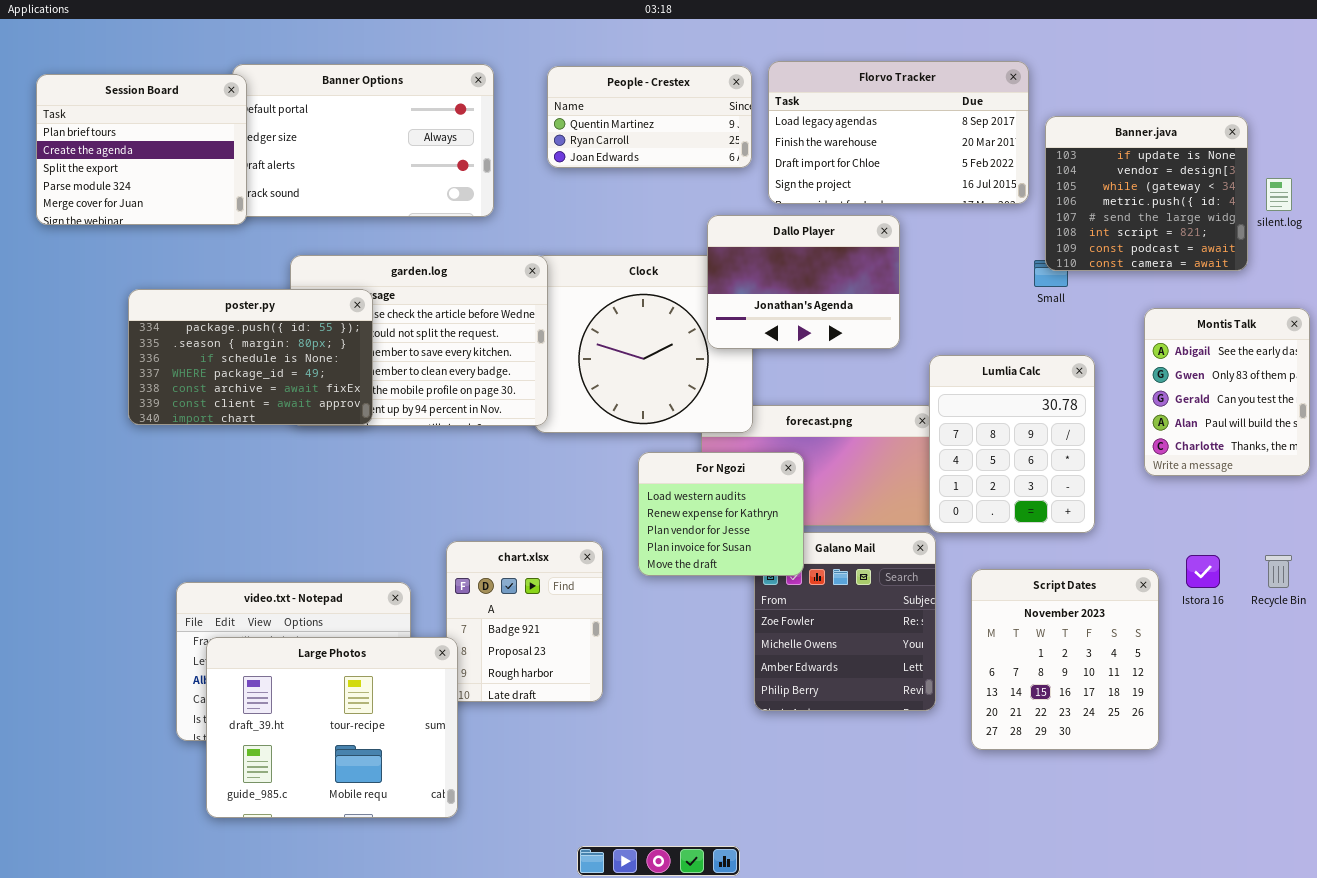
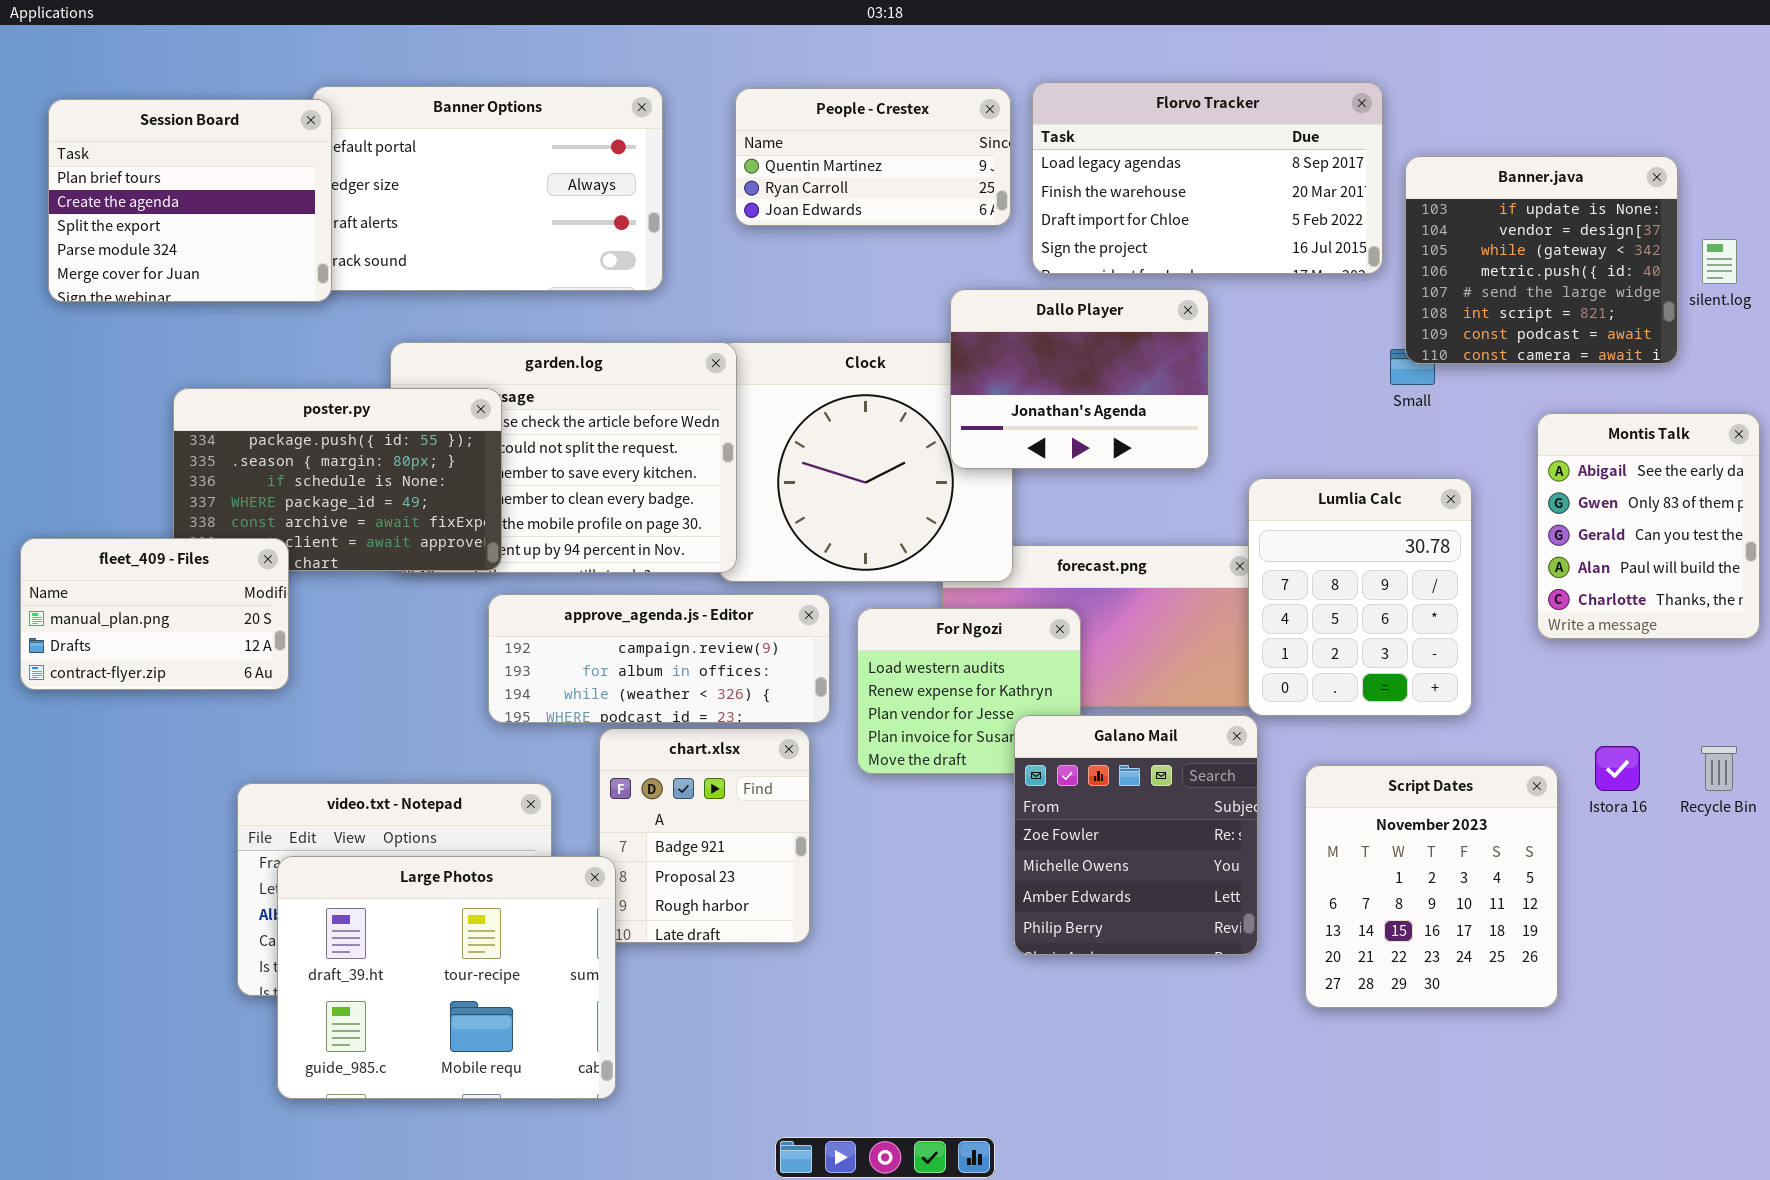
fleet_409 - Files: none -> [20,538,289,690], opened
approve_agenda.js - Editor: none -> [488,594,830,723], opened
Galano Mail: [754,532,936,711] -> [1014,715,1258,955], raised

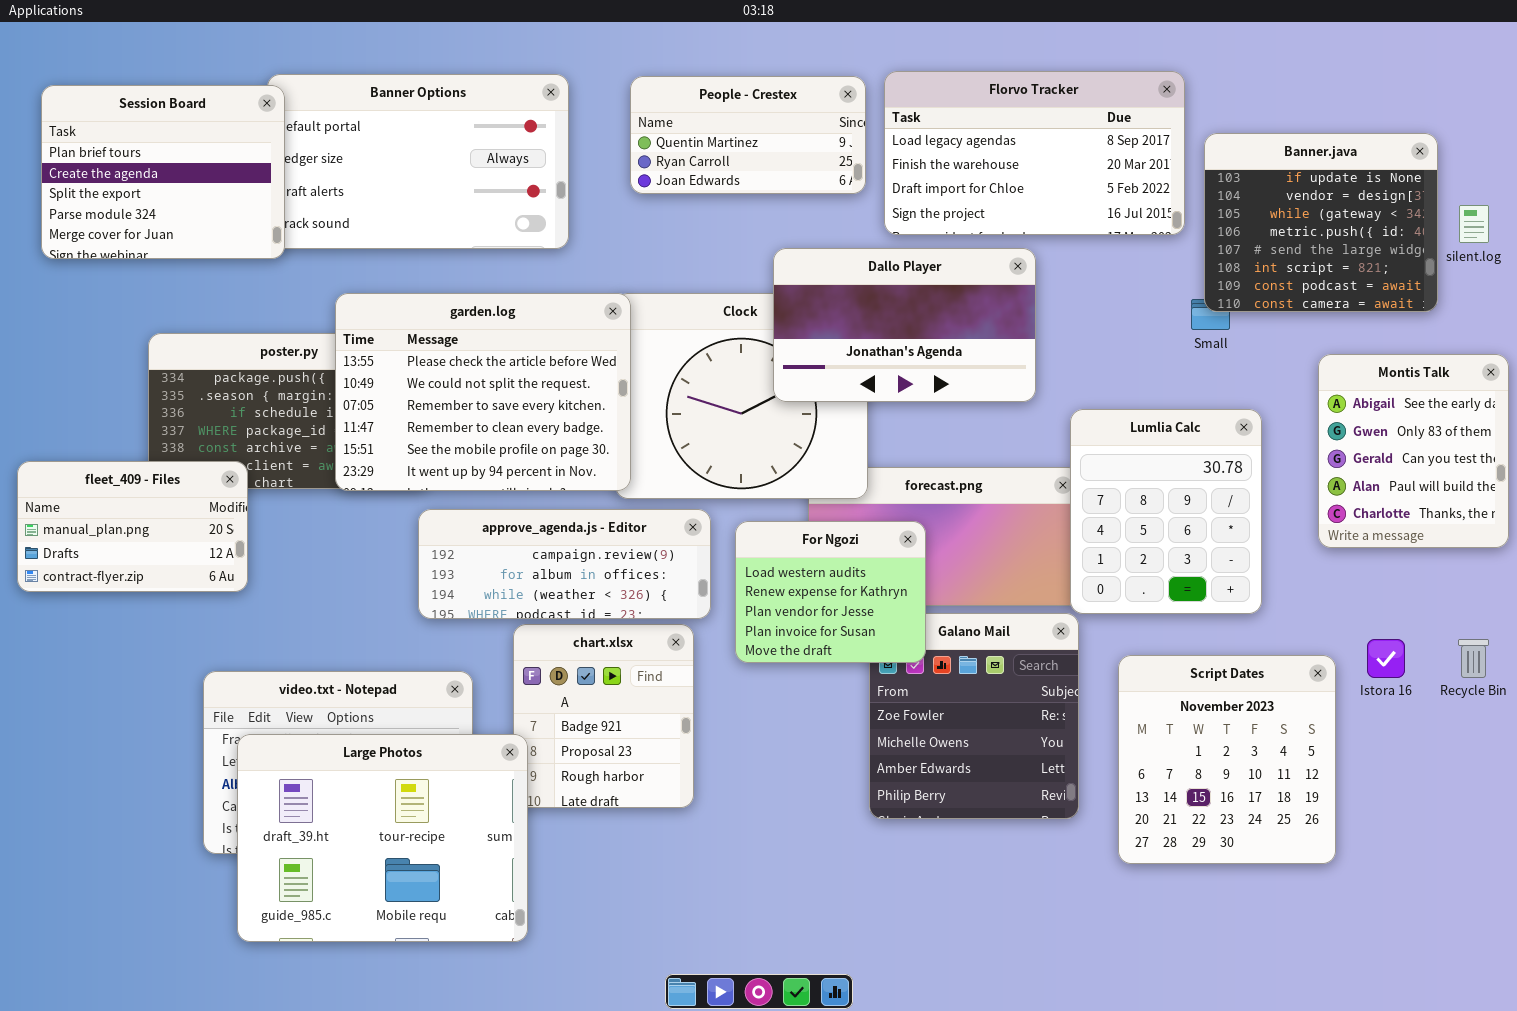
Dallo Player: [950,289,1209,469] -> [773,248,1036,402], resized
garden.log: [390,342,737,573] -> [335,293,631,491], raised
For Ngozi: [857,608,1081,774] -> [735,521,926,663], raised

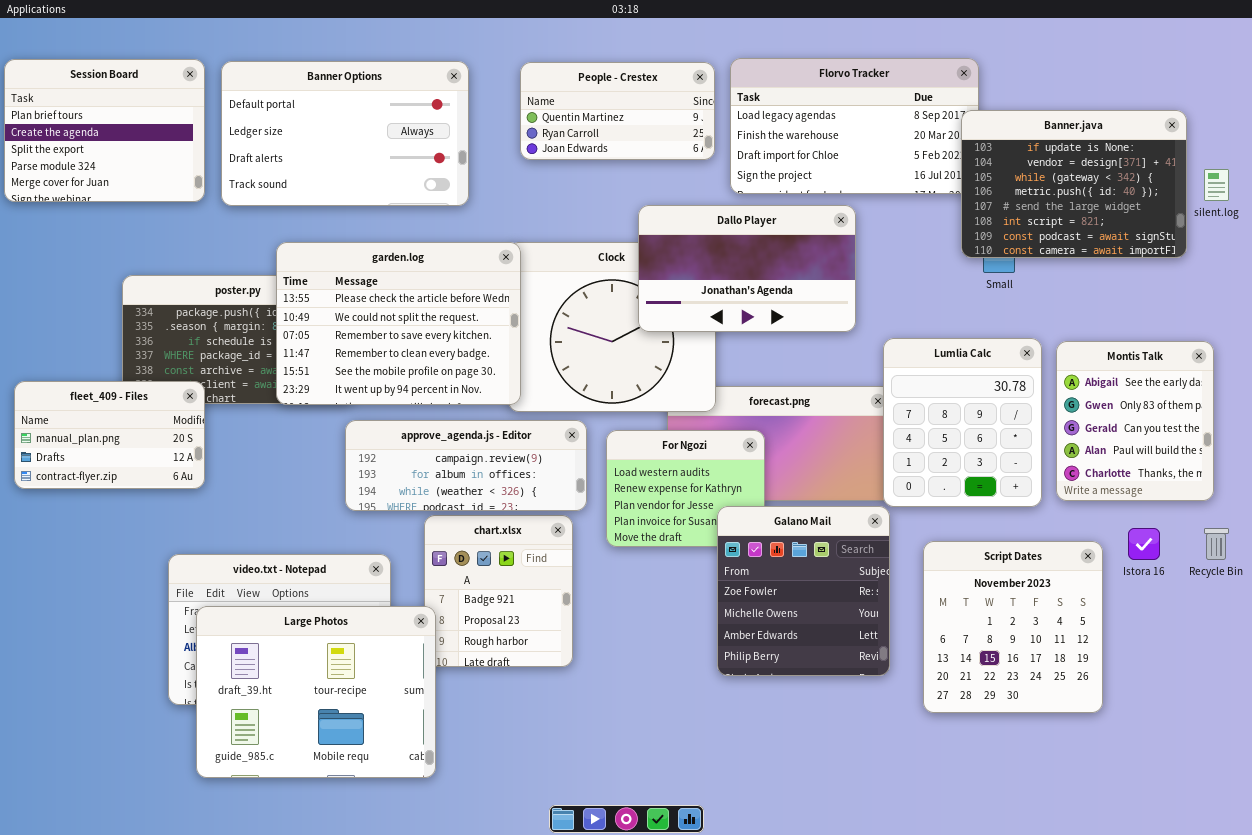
Session Board: [41,85,285,259] -> [4,59,205,202], moved
Banner.java: [1204,133,1438,312] -> [961,110,1187,258], resized
Montis Talk: [1318,354,1509,548] -> [1056,341,1214,501], moved
Galano Mail: [869,613,1079,819] -> [717,506,890,676], raised

